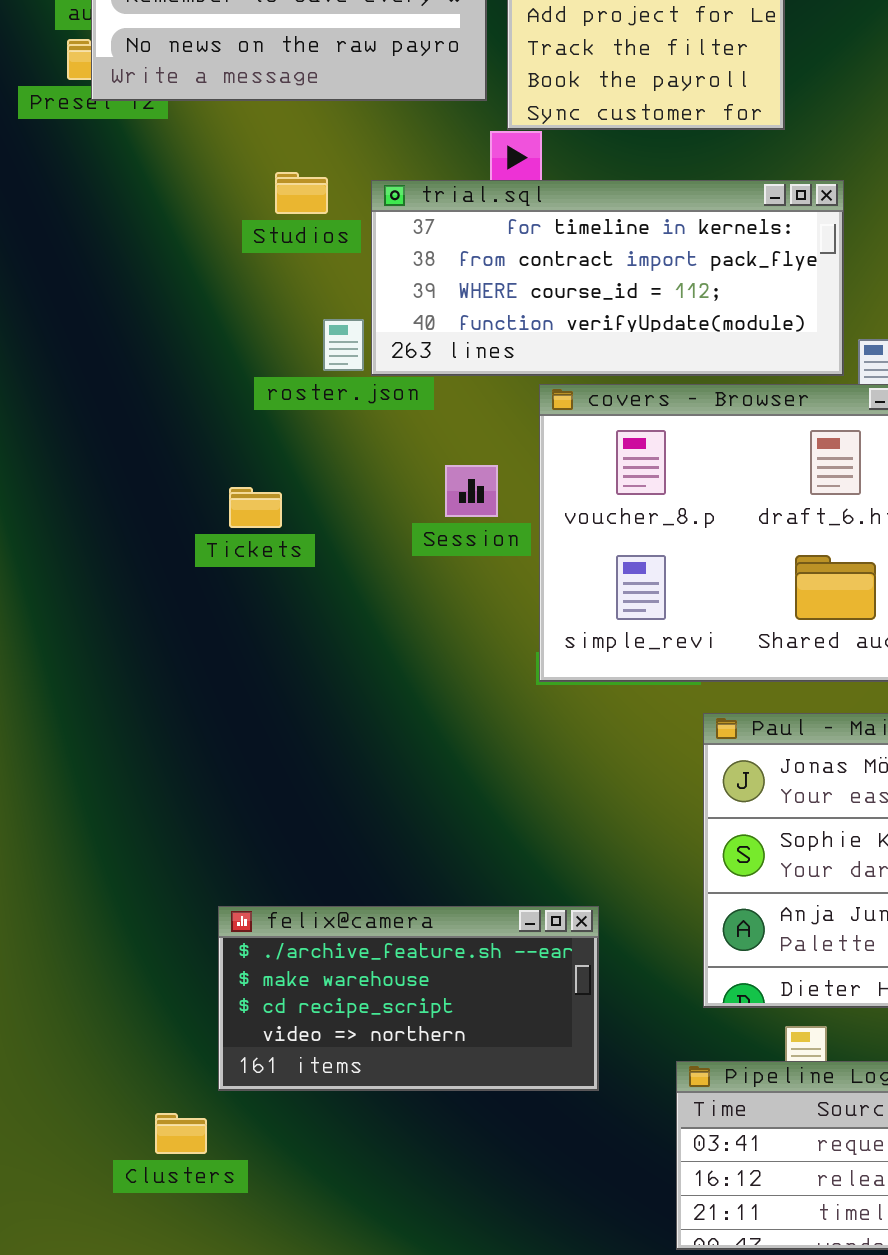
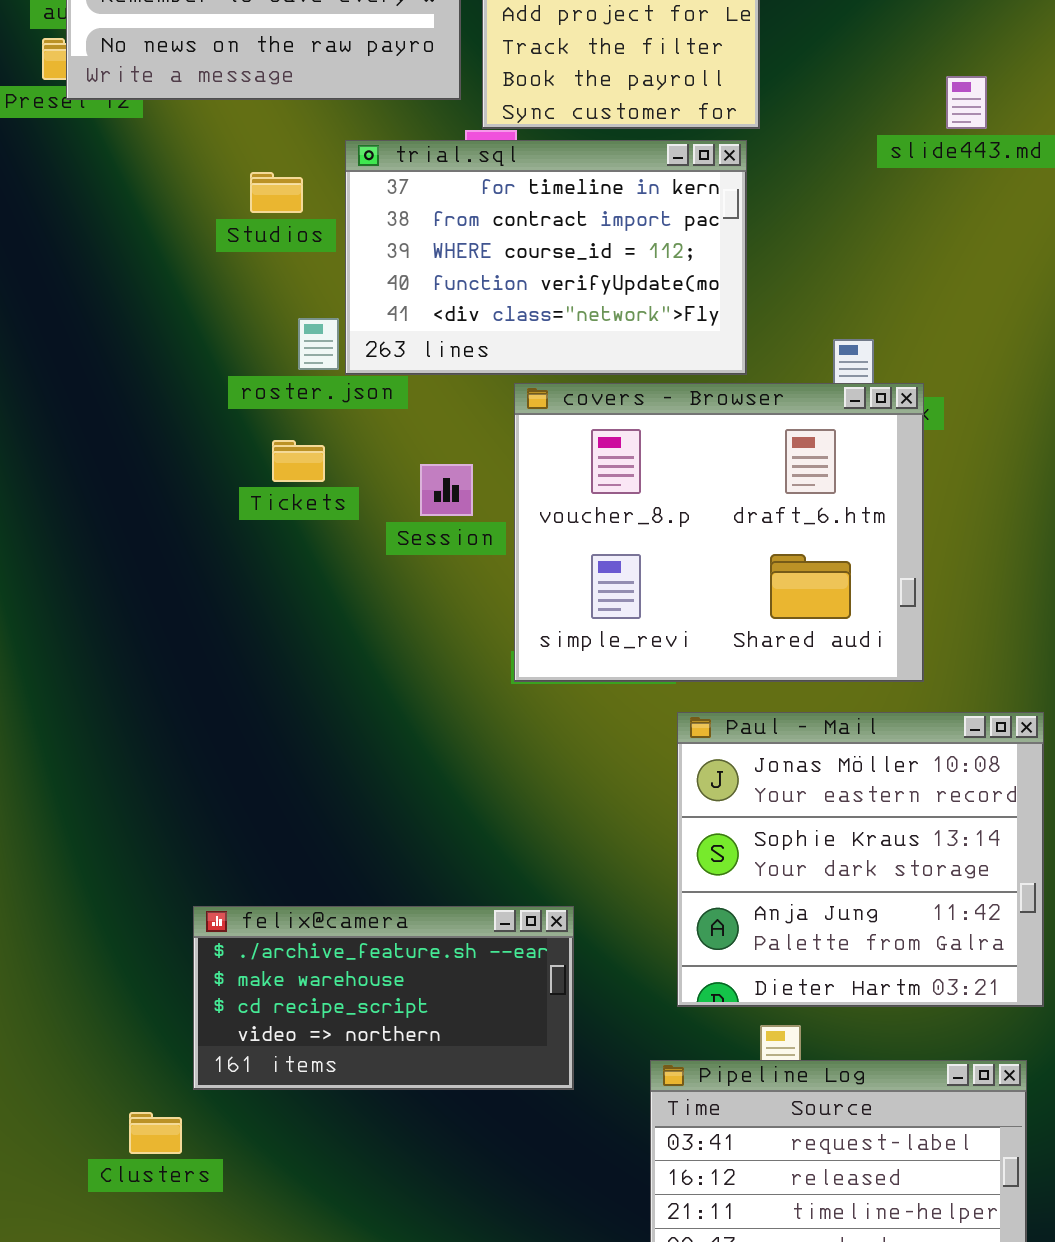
trial.sql: [371,180,844,376] -> [345,140,747,375], resized
Tickets: [229,487,282,528] -> [272,440,325,482], moved

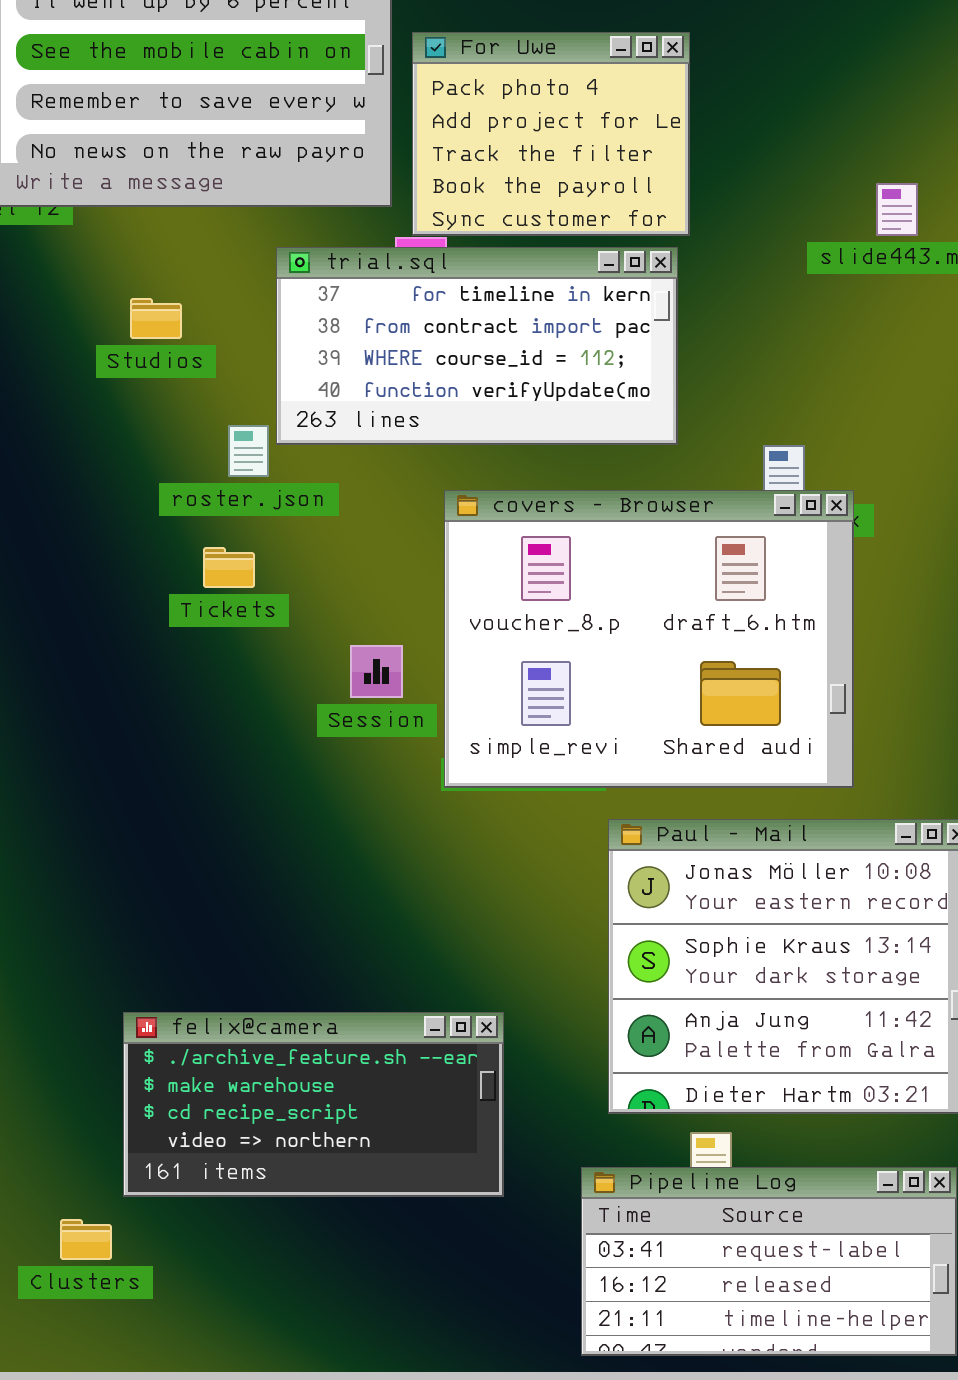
trial.sql: [345,140,747,375] -> [276,247,678,445], resized
Studios: [250,172,303,213] -> [130,298,182,339], moved
Session: [420,464,473,516] -> [350,645,403,698], moved

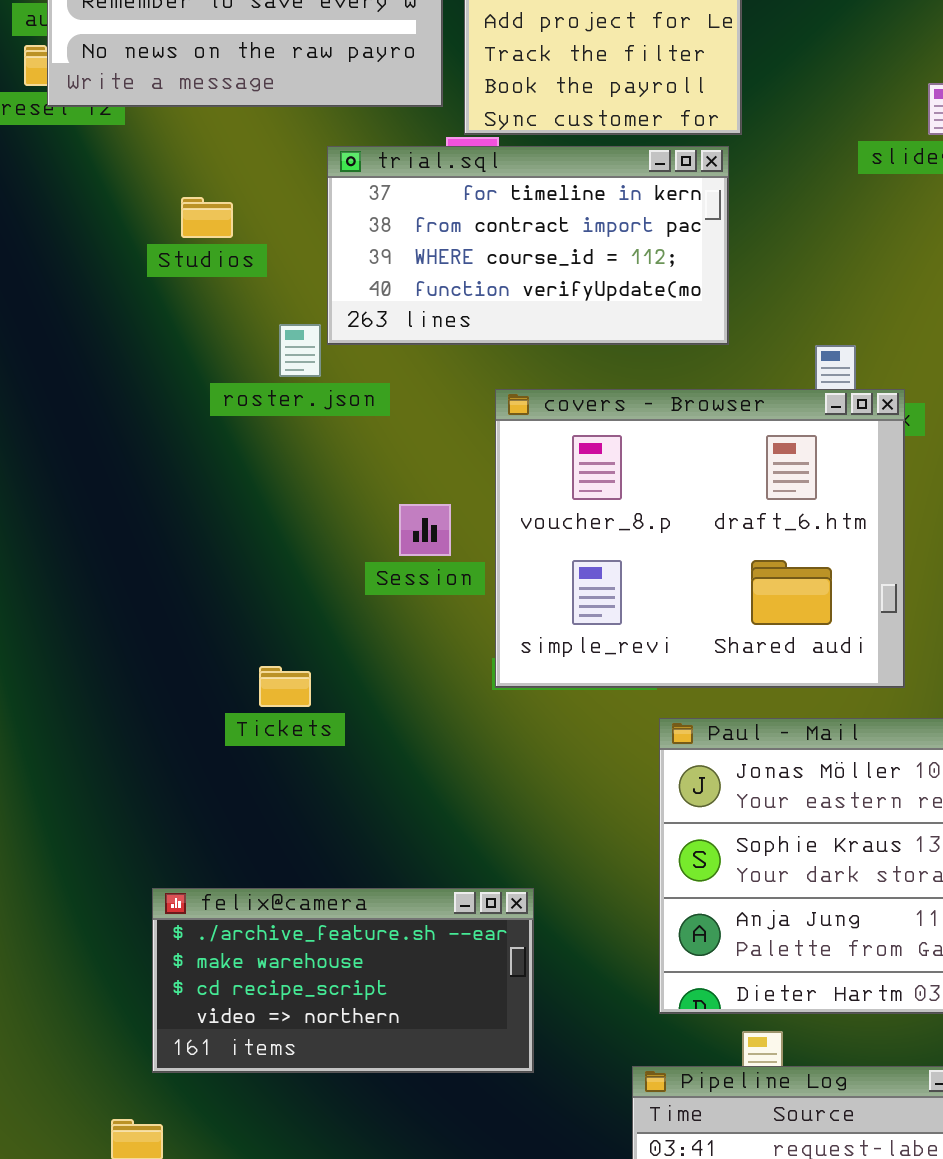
Tickets: [203,547,255,588] -> [259,666,311,707], moved
Session: [350,645,403,698] -> [399,504,451,556], moved
felix@camera: [123,1012,504,1197] -> [152,888,534,1073], moved

